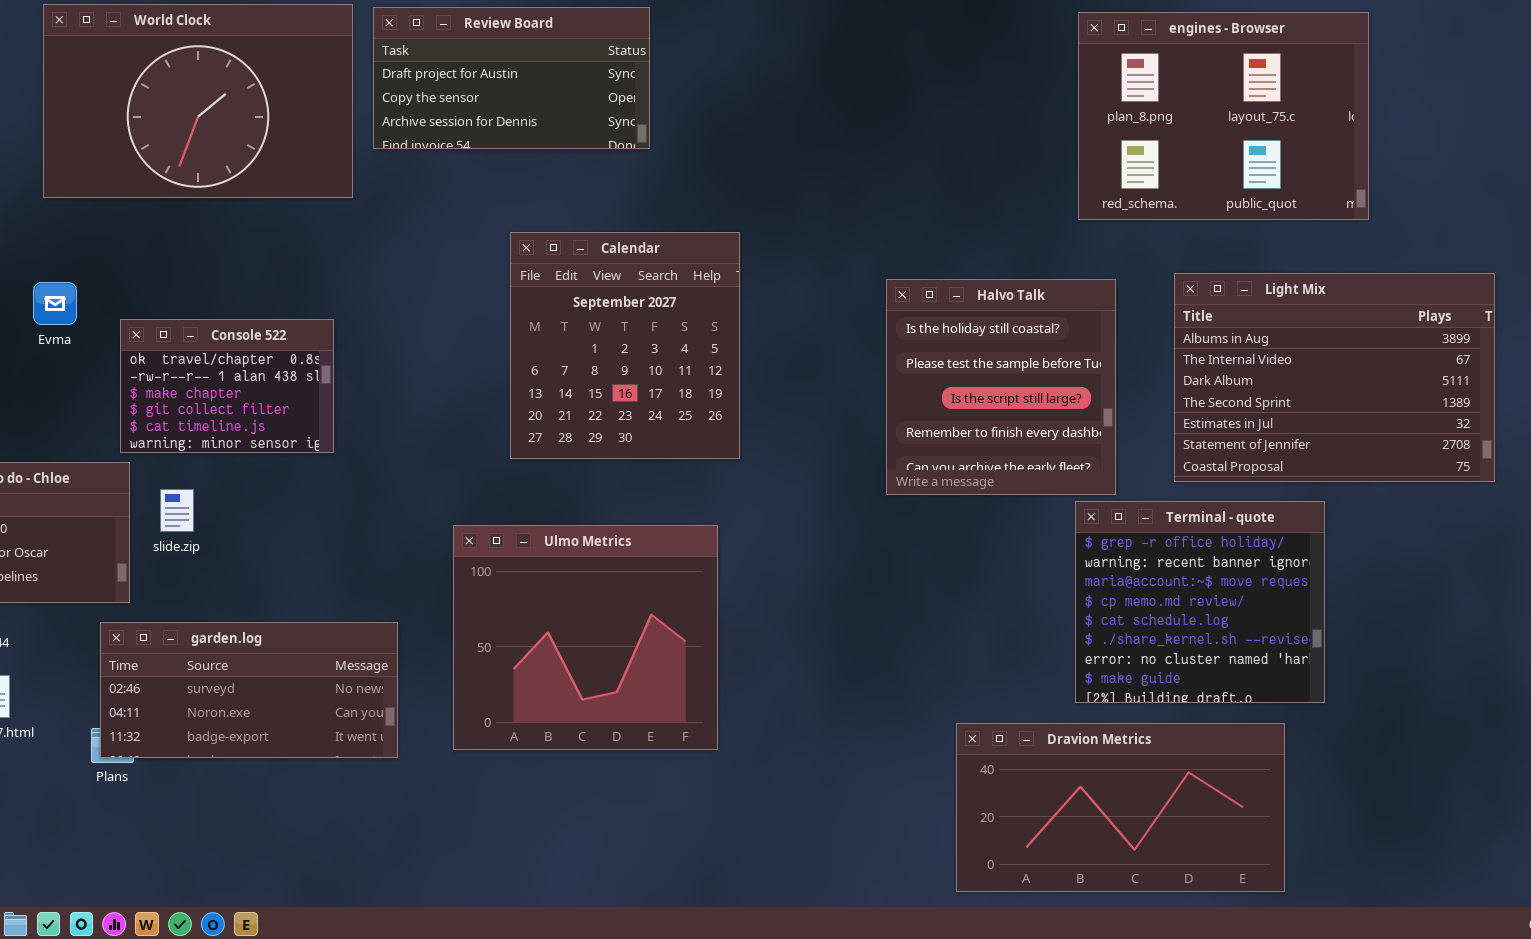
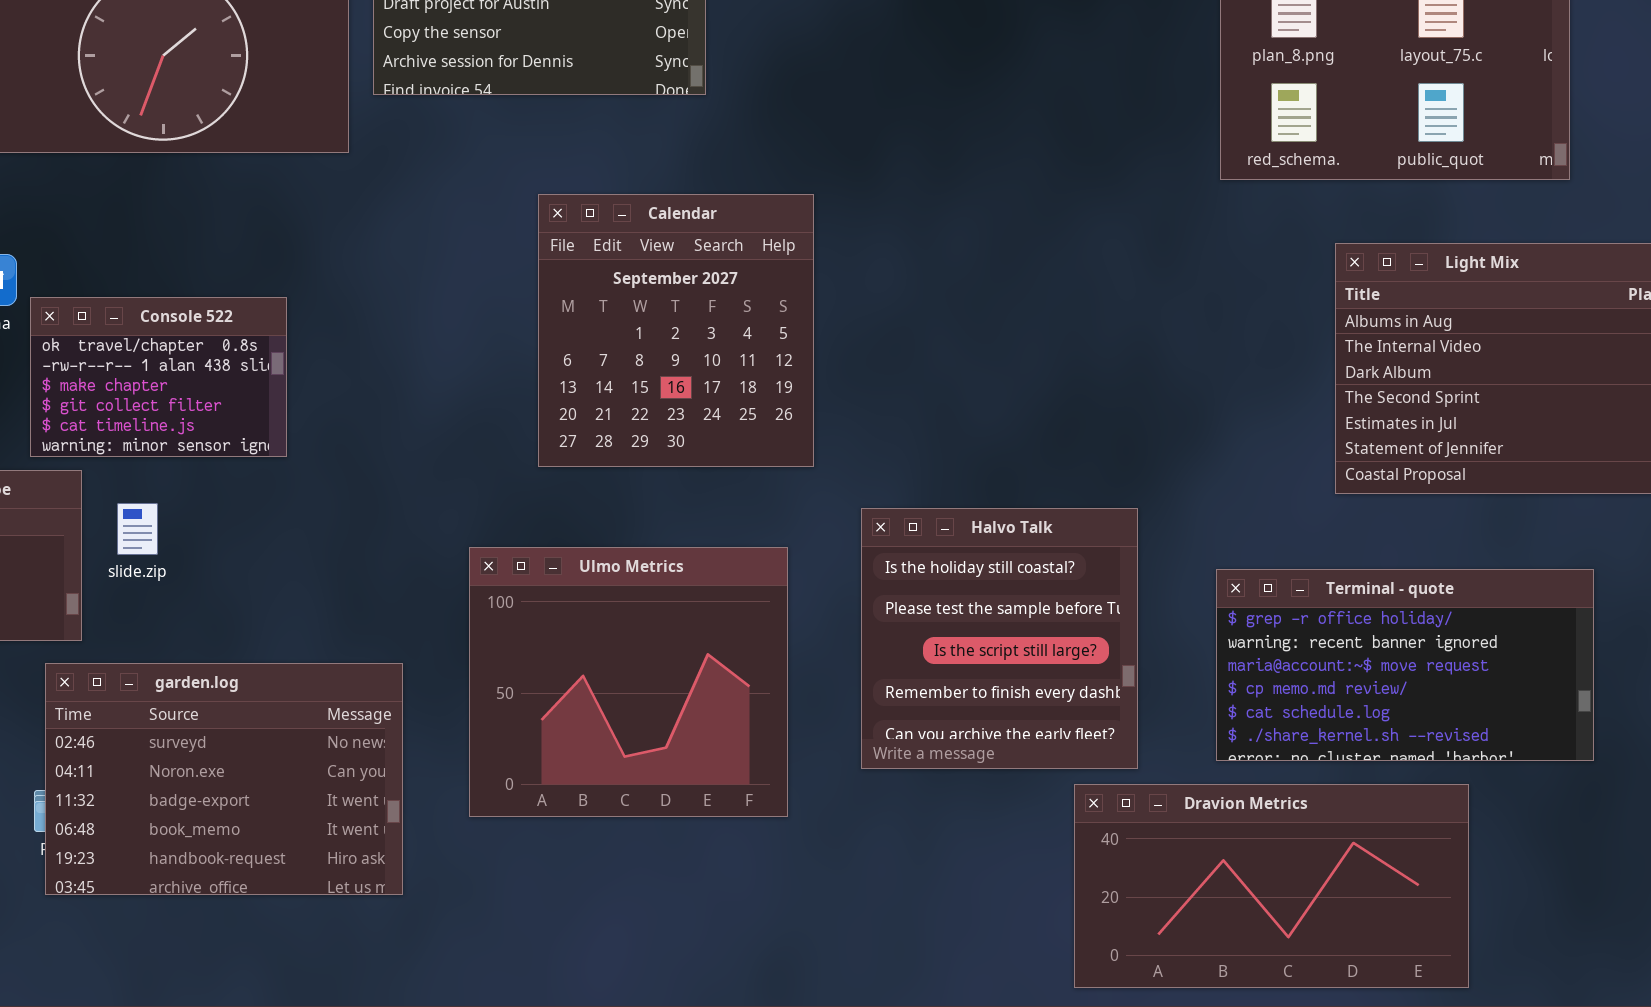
Halvo Talk: [886,279,1116,495] -> [861,508,1138,769], moved
Console 522: [120,319,334,453] -> [30,297,287,457], moved
Terminal - quote: [1075,501,1325,703] -> [1216,569,1594,761], resized
garden.log: [100,622,398,758] -> [45,663,403,895], resized

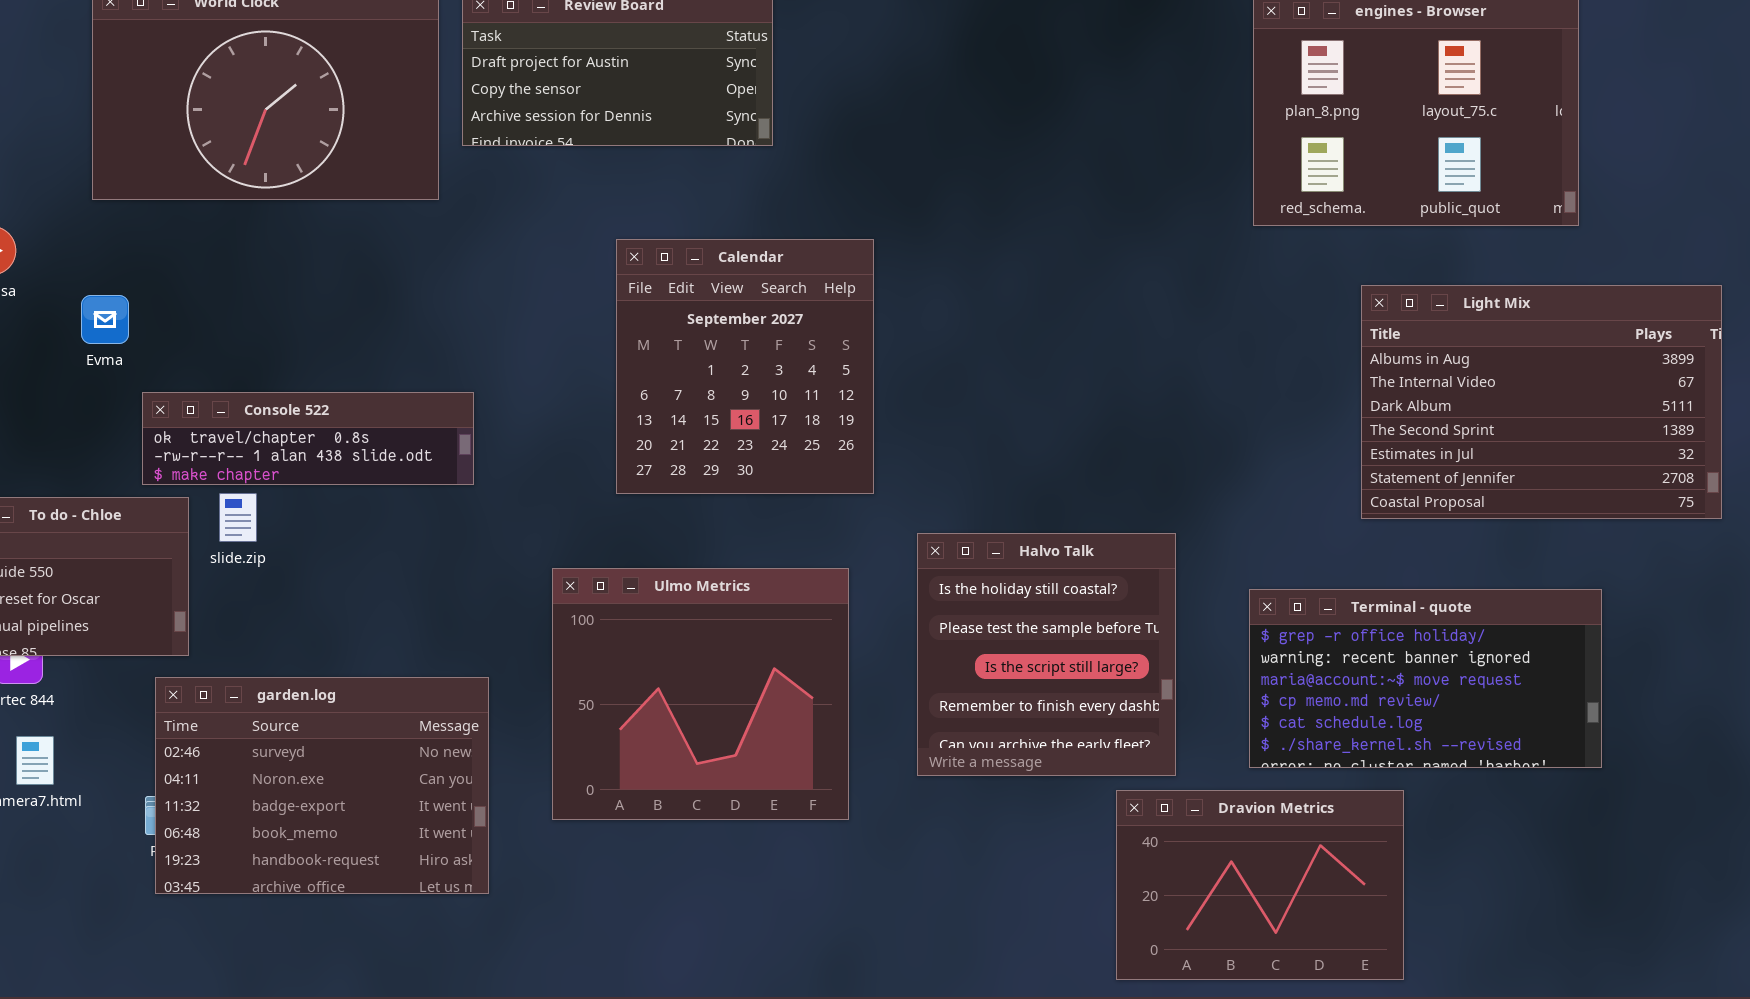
Console 522: [30,297,287,457] -> [142,392,474,485], resized
slide.zip: [117,503,158,555] -> [219,493,257,542], moved
Dravion Metrics: [1074,784,1469,988] -> [1116,790,1404,980], resized

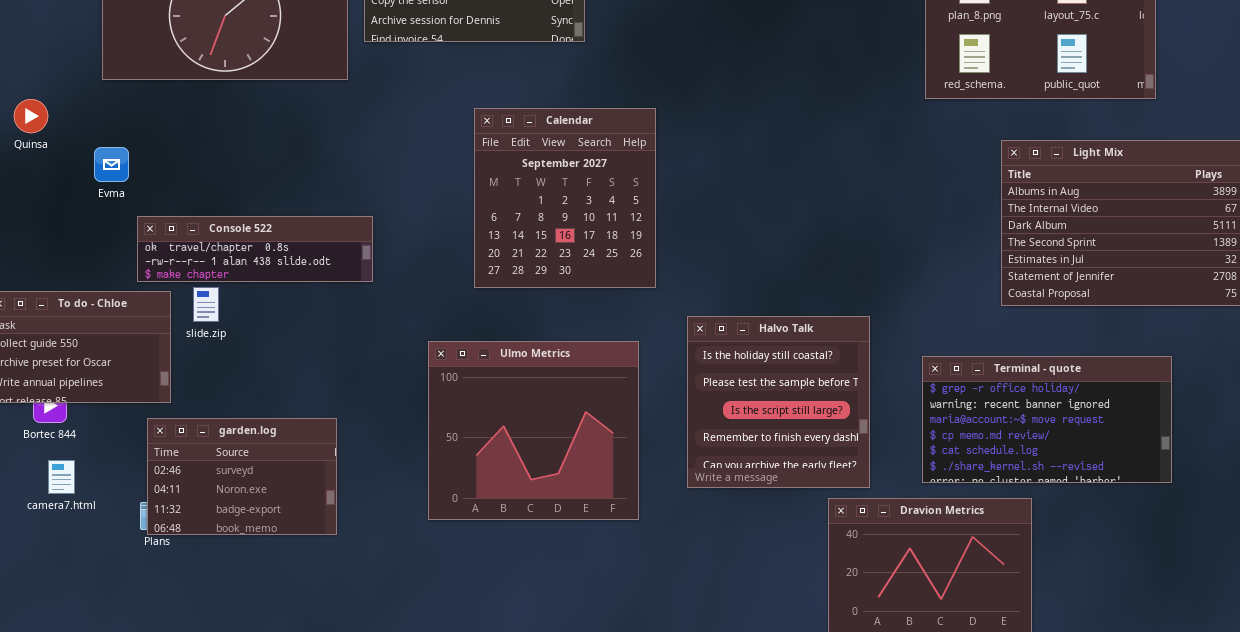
garden.log: [155,677,489,894] -> [147,418,337,535], resized

